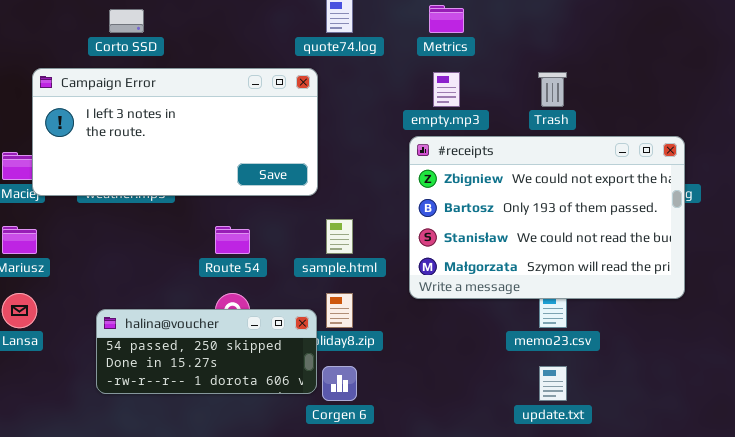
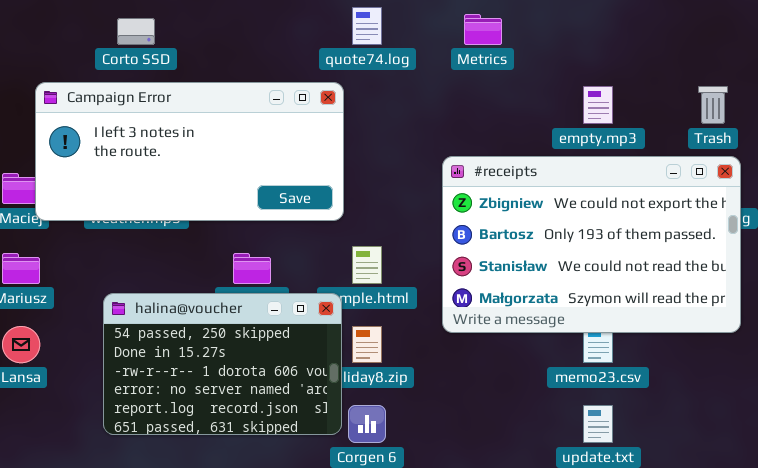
empty.mp3: [433,72,460,107] -> [583,86,613,124], moved
Trash: [538,72,567,107] -> [698,86,728,124], moved
halina@voucher: [96,309,317,394] -> [103,293,342,435], resized

